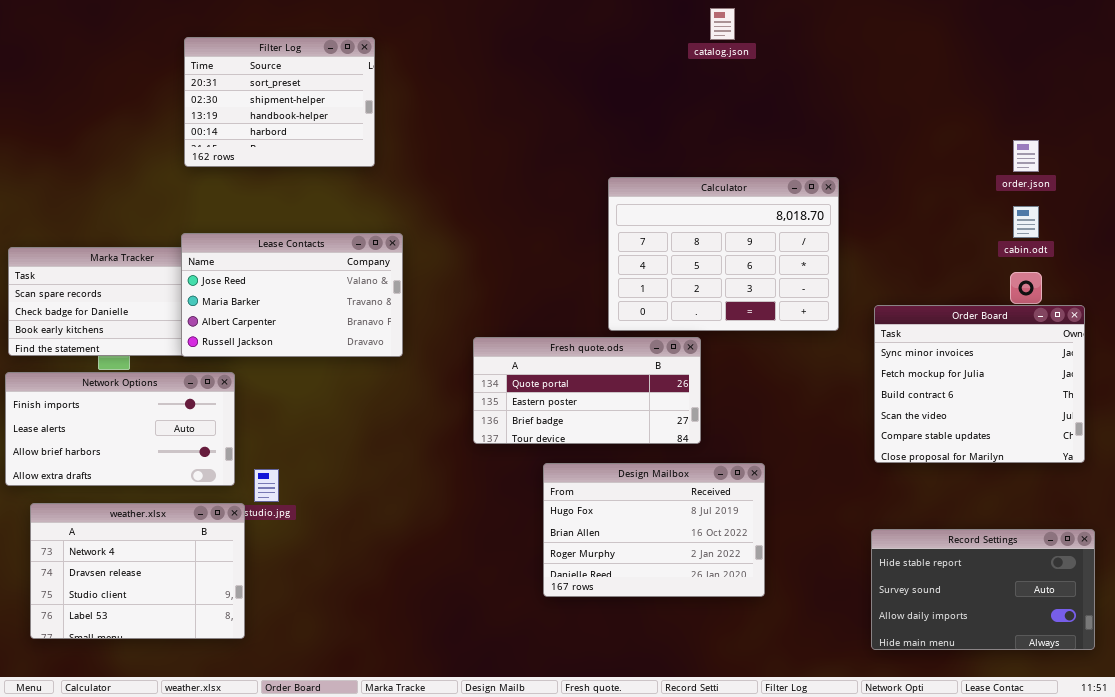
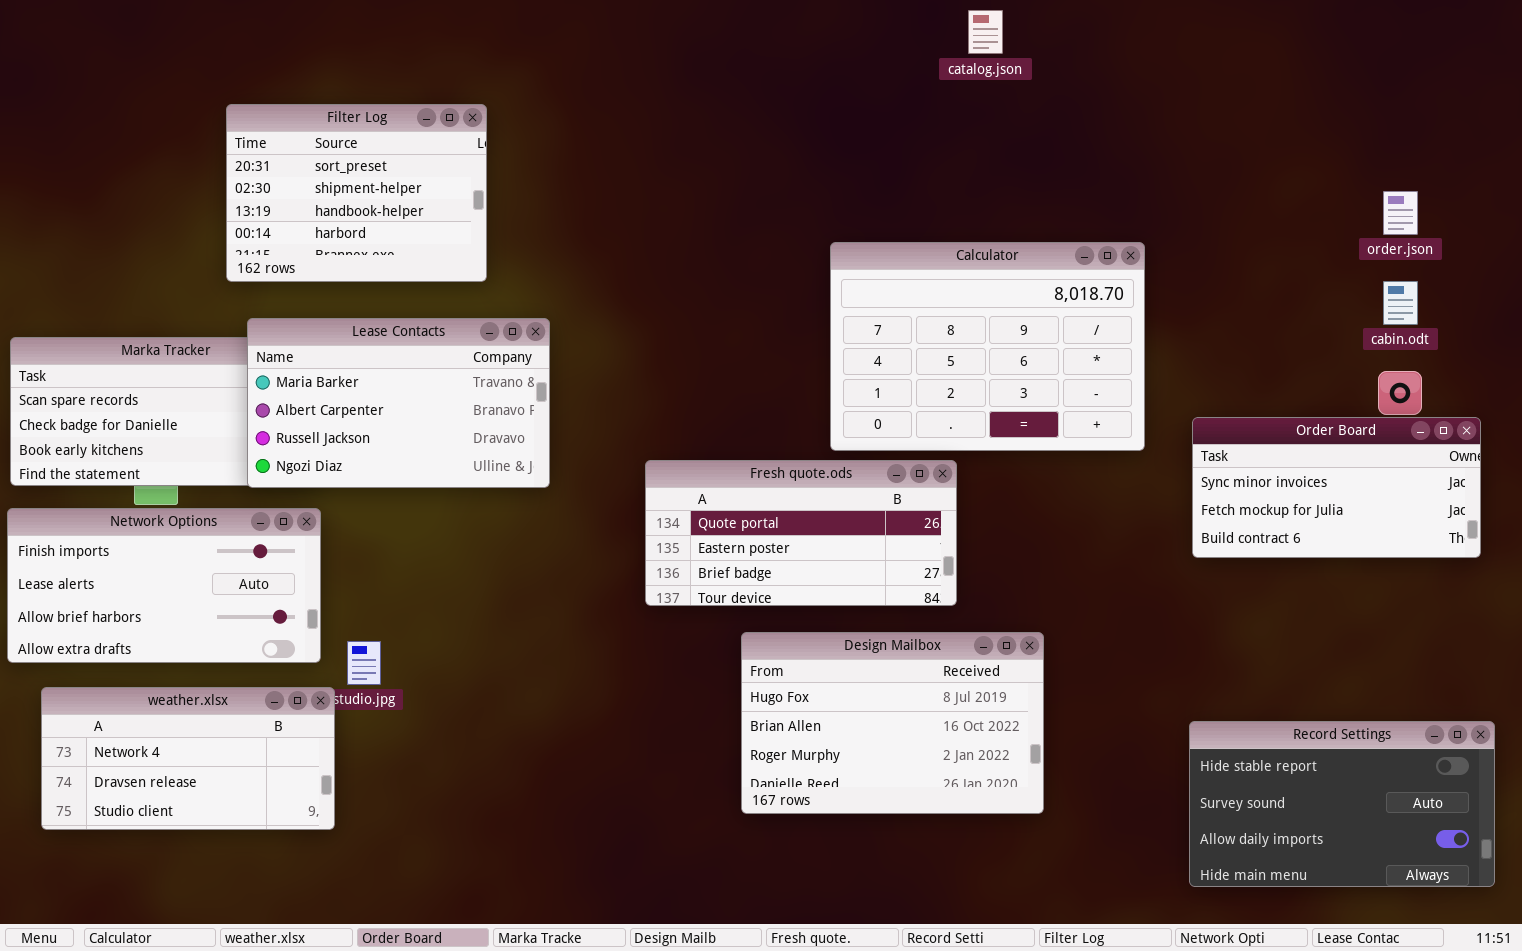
Filter Log: [184,37,375,167] -> [226,104,487,282], moved
Lease Contacts: [181,233,403,357] -> [247,318,550,488], scrolled down 1 row
Order Board: [874,305,1085,463] -> [1192,417,1481,558], resized
weather.xlsx: [30,503,245,639] -> [41,687,335,830], resized

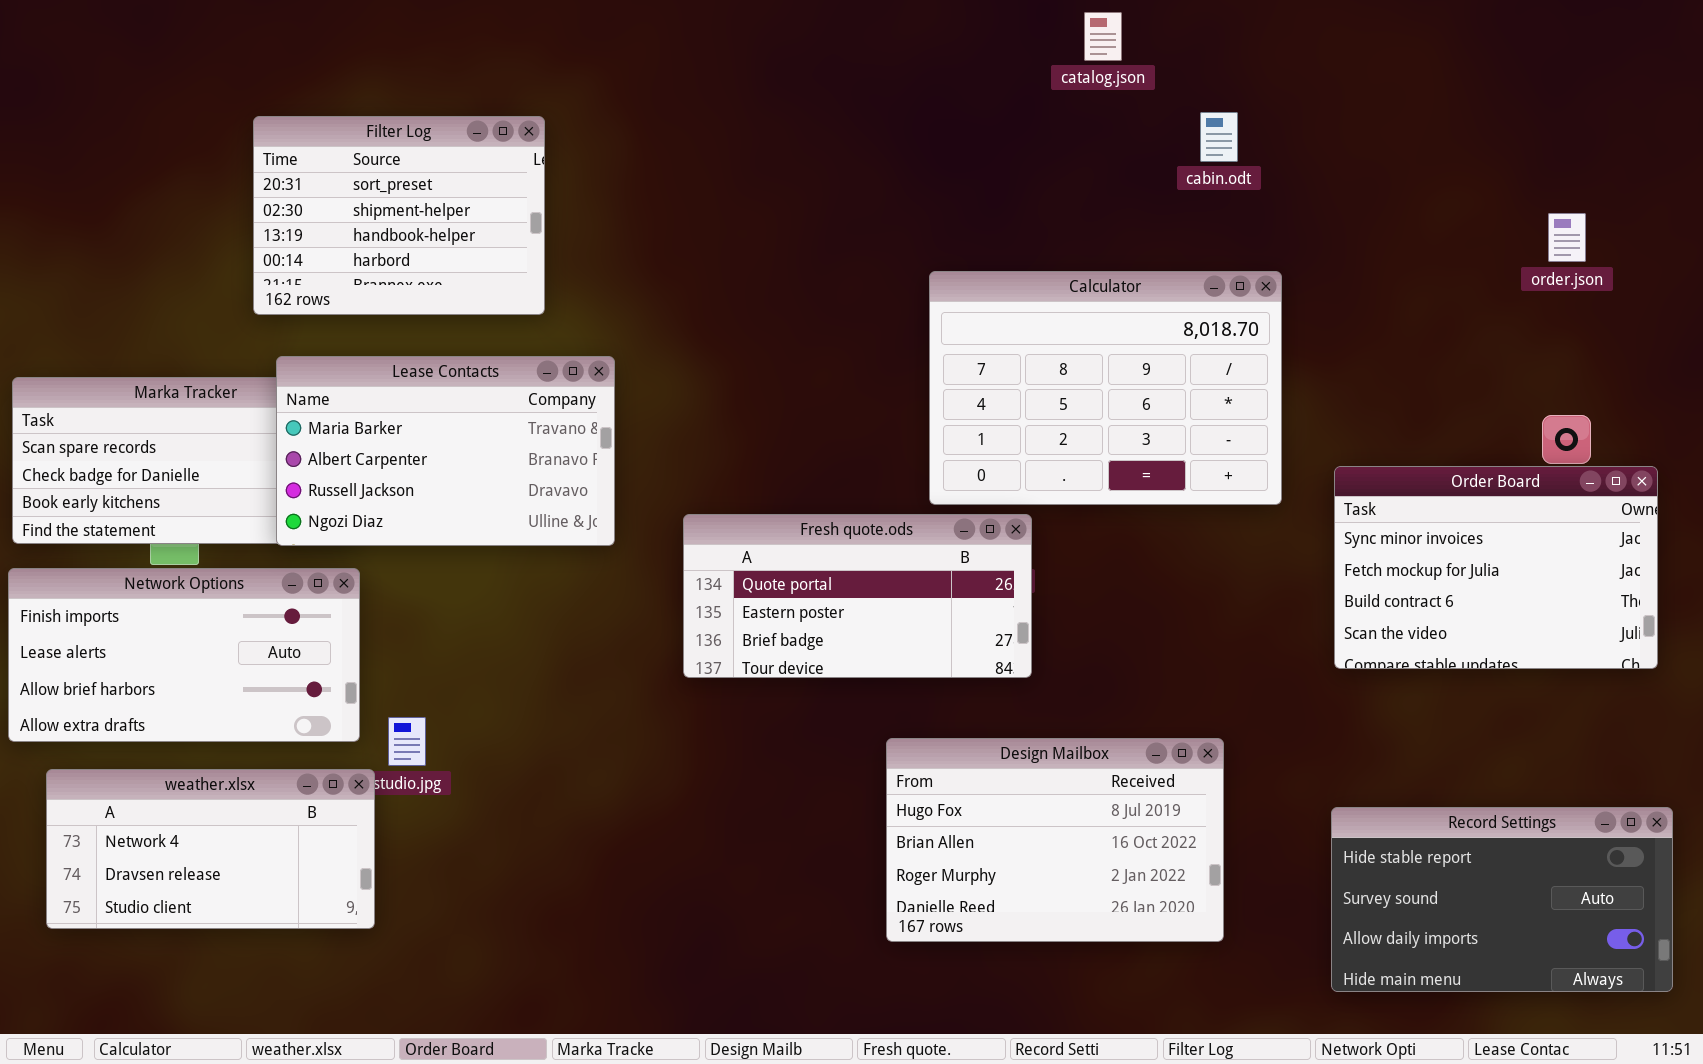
cabin.odt: [1383,281,1418,325] -> [1200,112,1238,162], moved
Order Board: [1192,417,1481,558] -> [1334,466,1658,669], resized
Fresh quote.ods: [645,460,957,606] -> [683,514,1032,678], moved
Design Mailbox: [741,632,1044,814] -> [886,738,1224,942], moved

